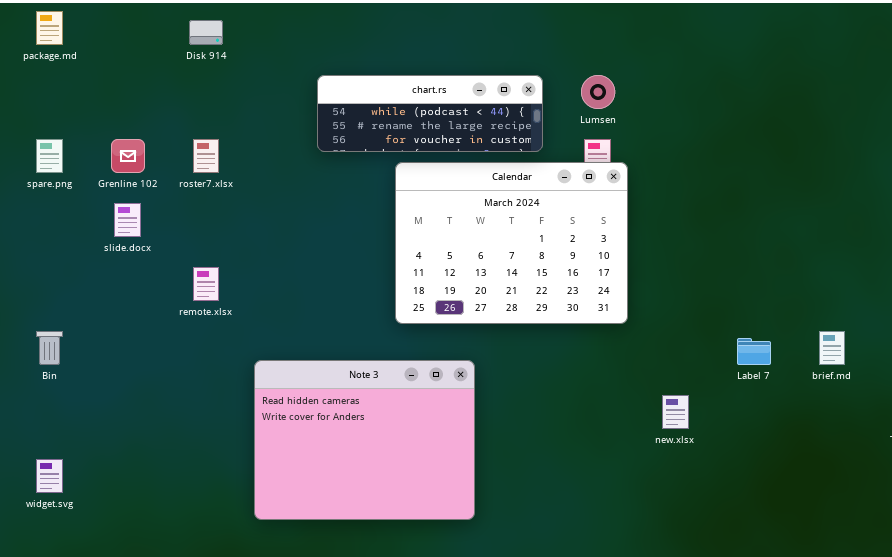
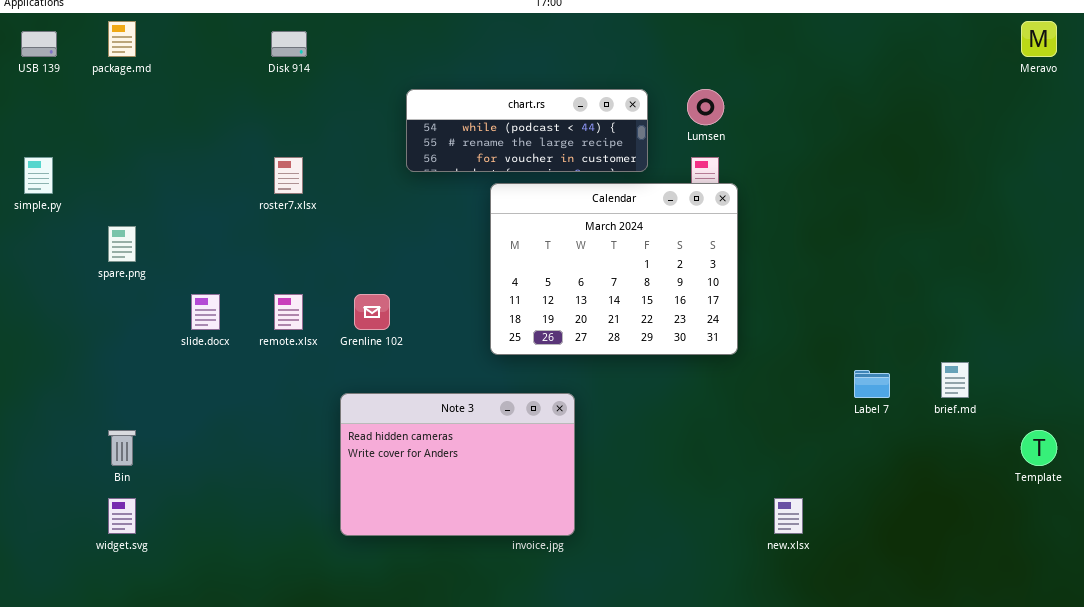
spare.png: [36,139,63,173] -> [108,226,136,262], moved
Grenline 102: [111,139,145,173] -> [354,294,390,330], moved
slide.docx: [114,203,141,237] -> [191,294,220,330], moved
Bin: [36,331,63,365] -> [108,430,136,466], moved
Note 3: [254,360,475,520] -> [340,393,575,536], resized
new.xlsx: [662,395,689,429] -> [774,498,803,534], moved

